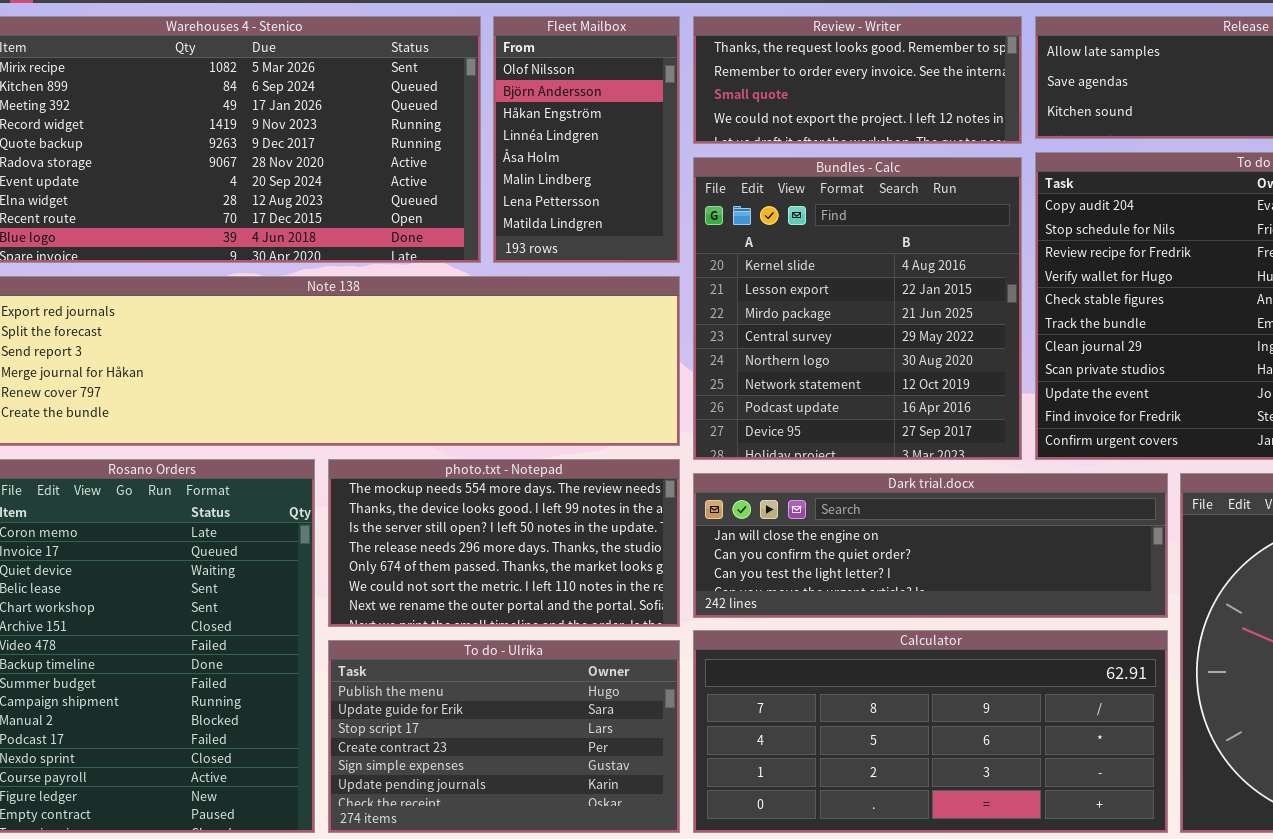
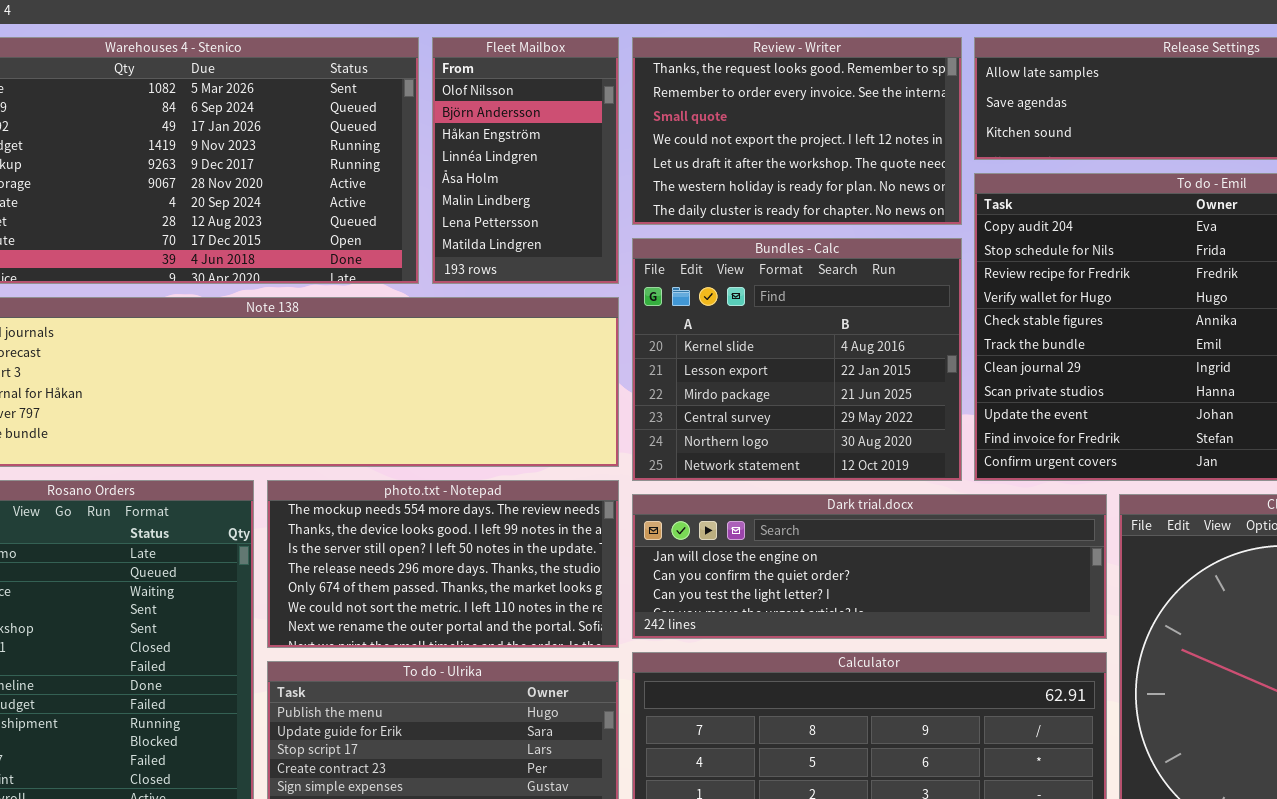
Review - Writer: [693,16,1022,144] -> [632,37,962,225], resized
Bundles - Calc: [693,157,1022,460] -> [632,238,962,481], resized

